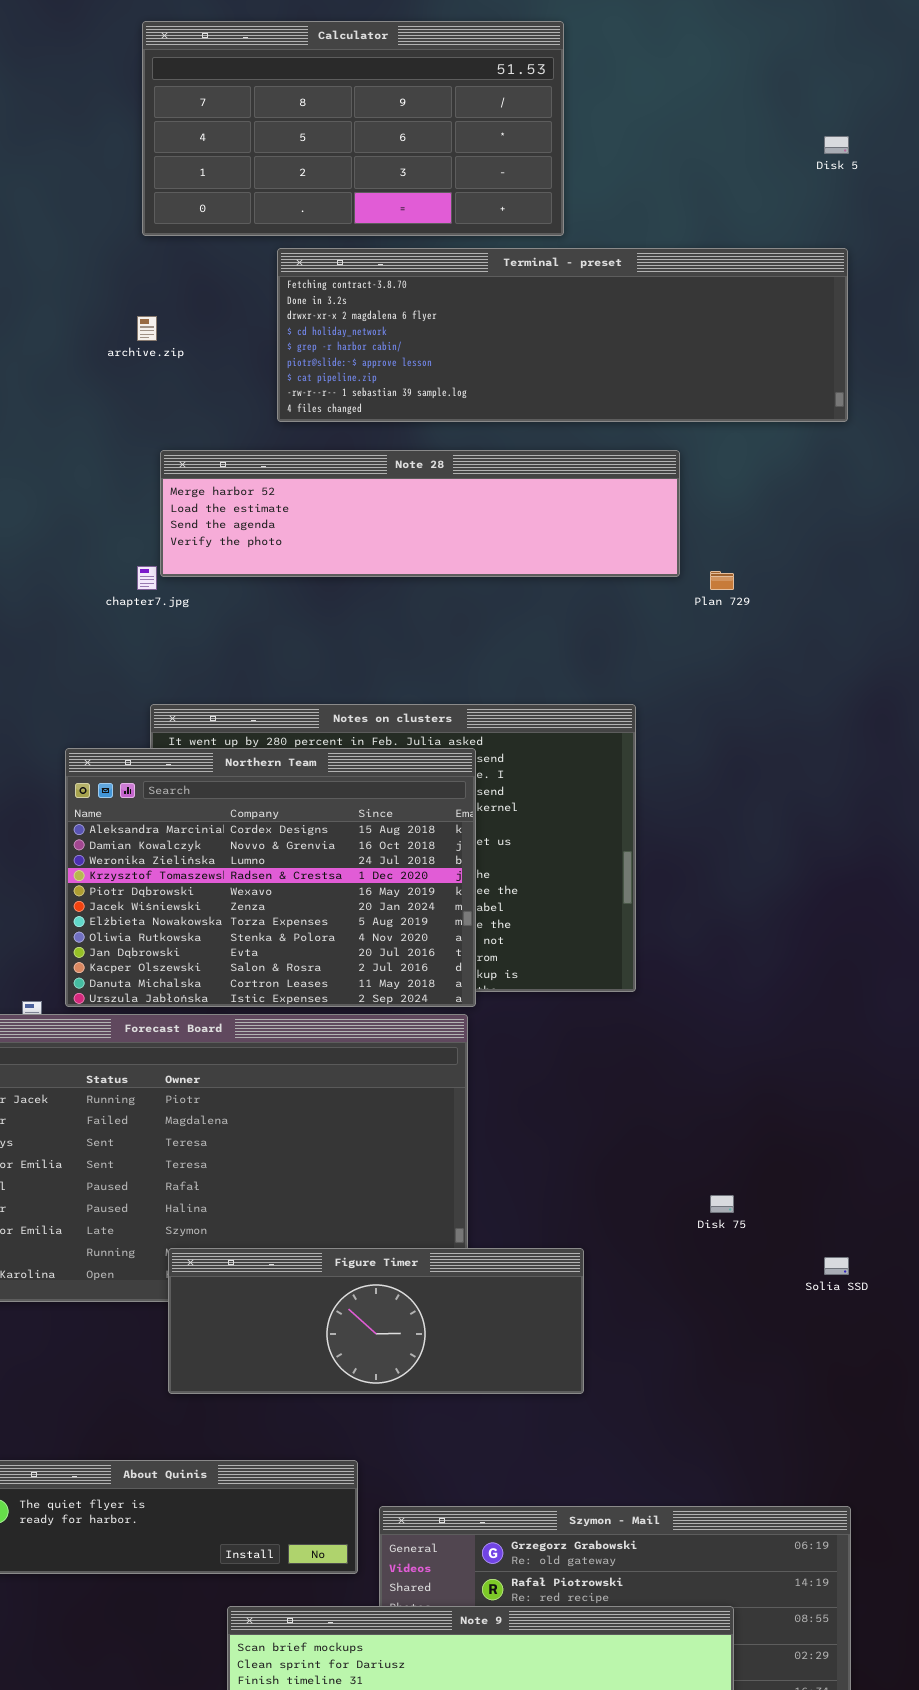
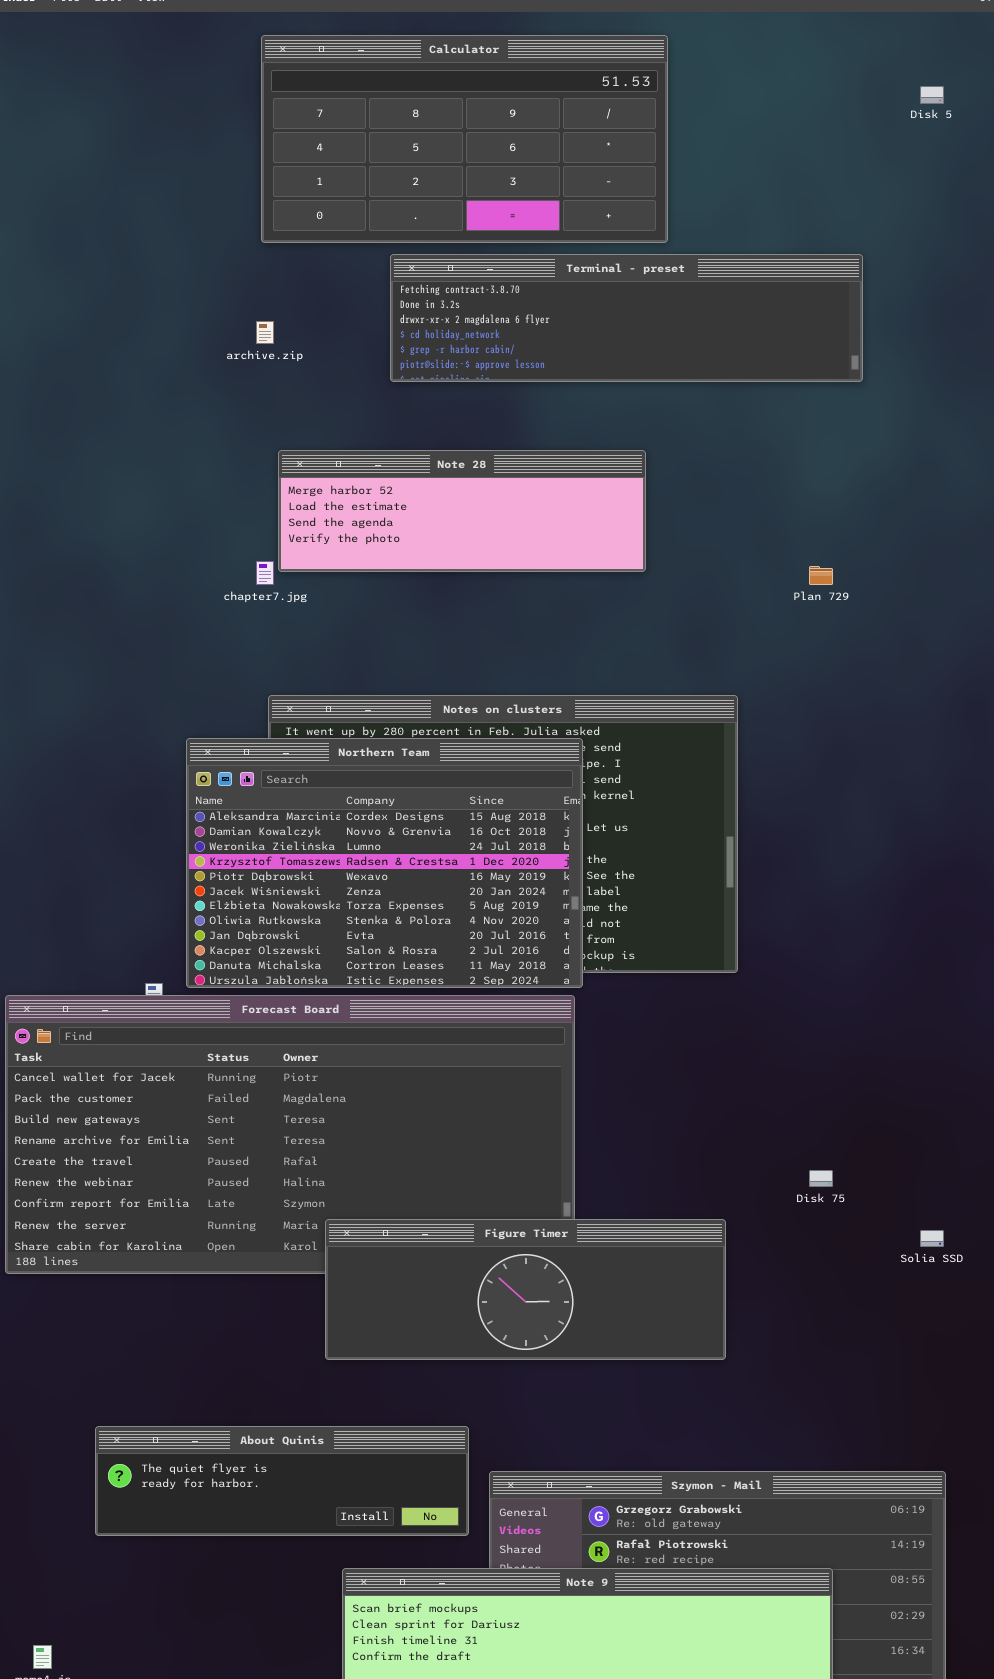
Disk 5: [824,136,849,154] -> [920,86,944,104], moved
Terminal - preset: [277,248,848,422] -> [390,254,863,382], resized
Note 28: [160,450,680,577] -> [278,450,646,572], resized
Figure Timer: [168,1248,584,1394] -> [325,1219,726,1360], moved

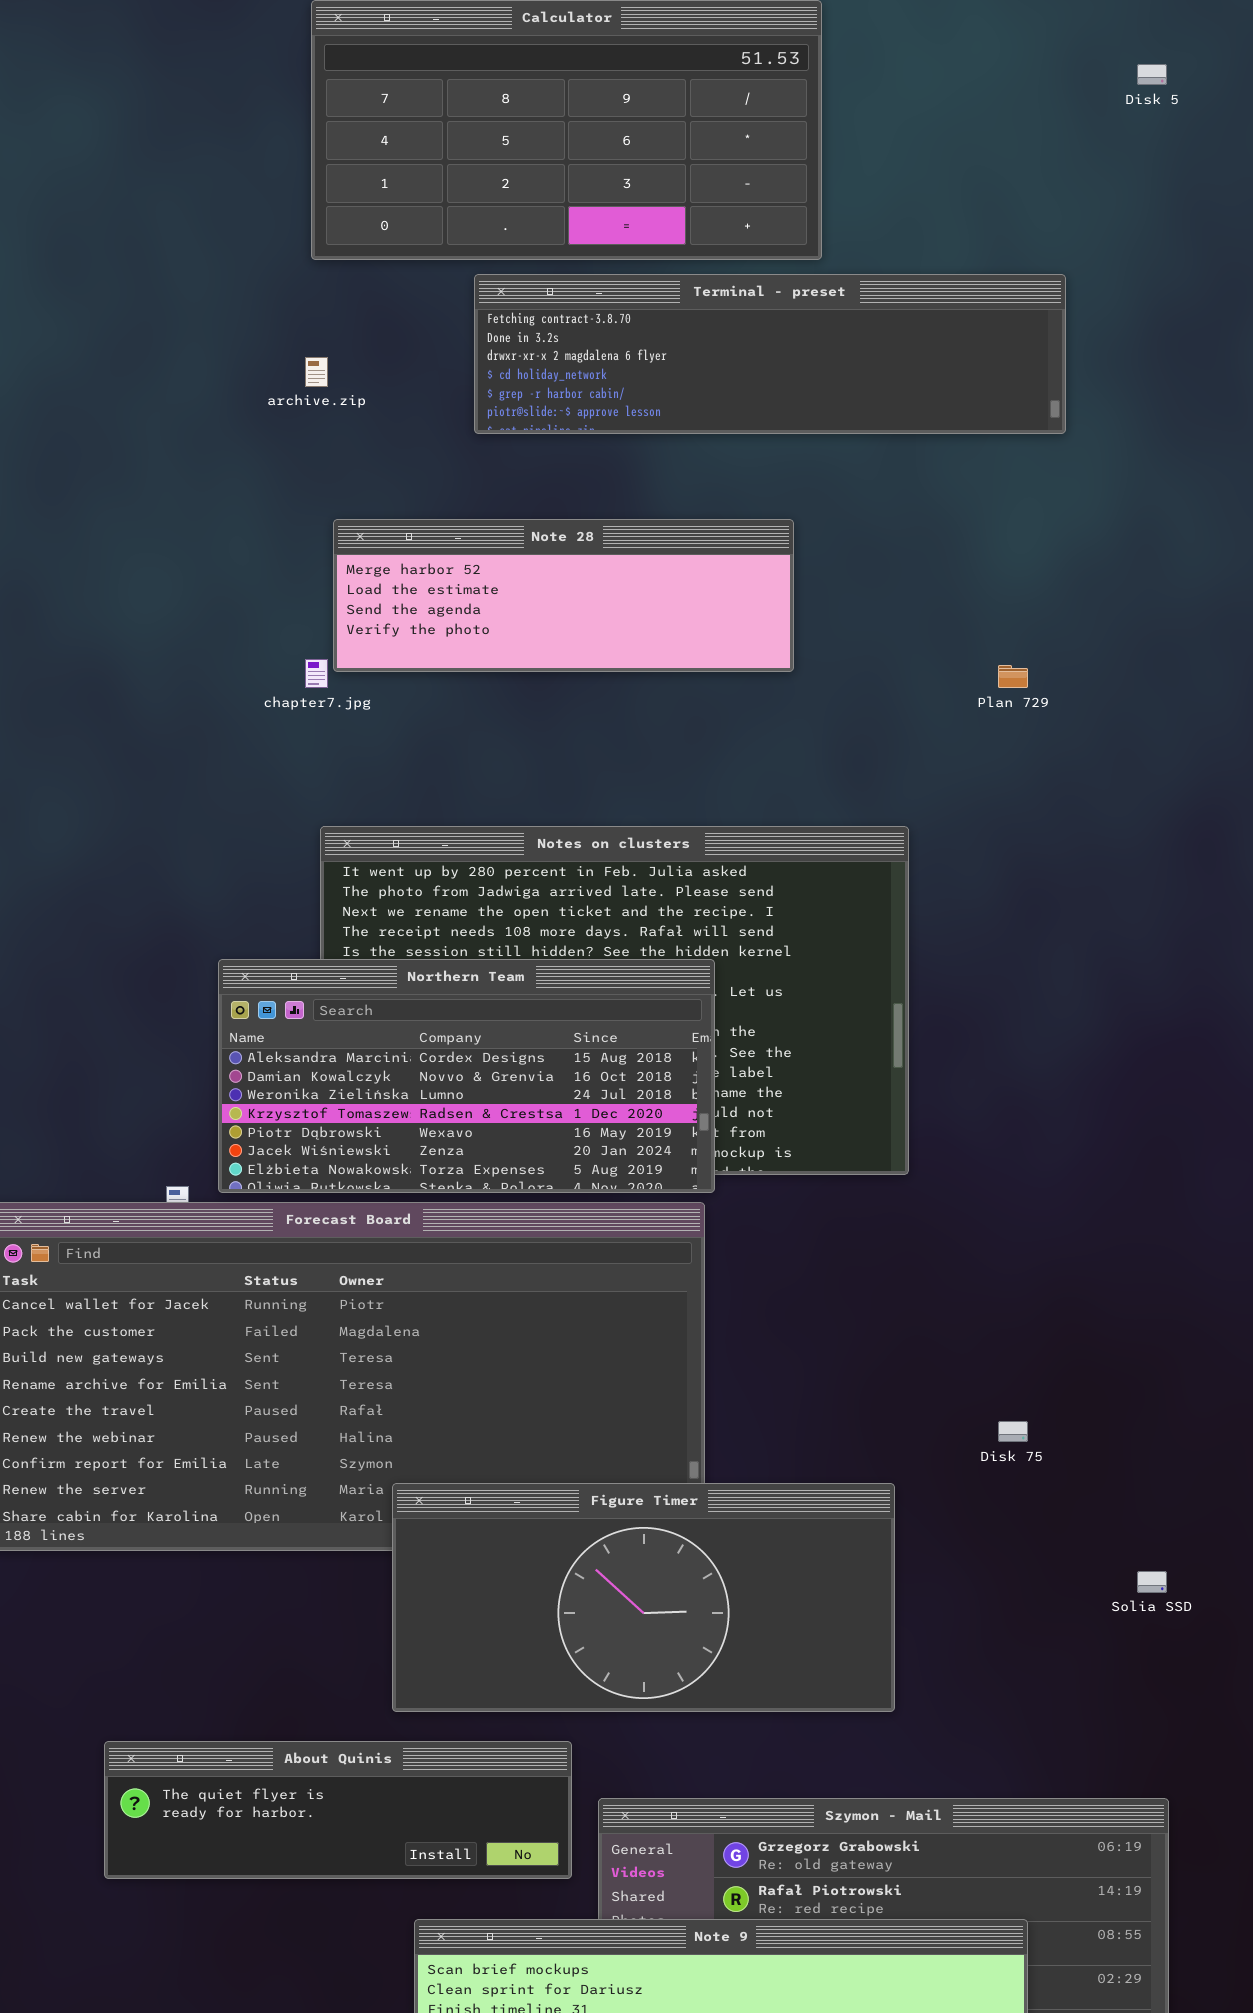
Northern Team: [186,738,583,988] -> [218,959,715,1193], resized
Figure Timer: [325,1219,726,1360] -> [392,1483,895,1712], resized
Solia SSD: [920,1230,944,1247] -> [1137,1571,1167,1593], moved

